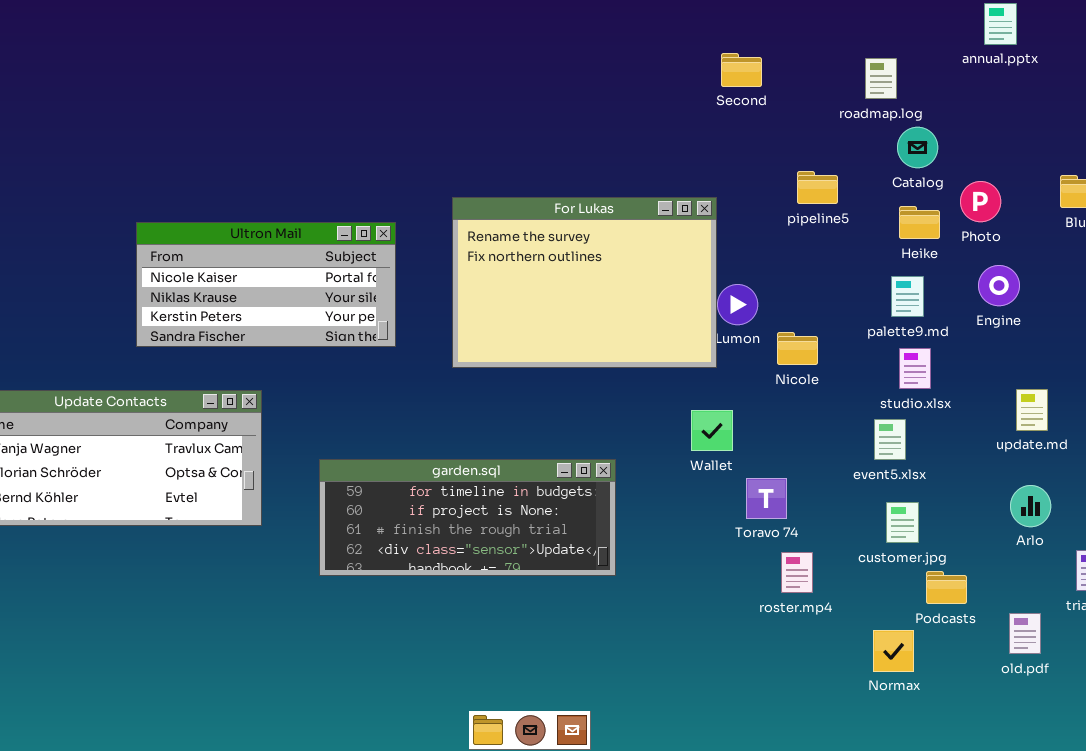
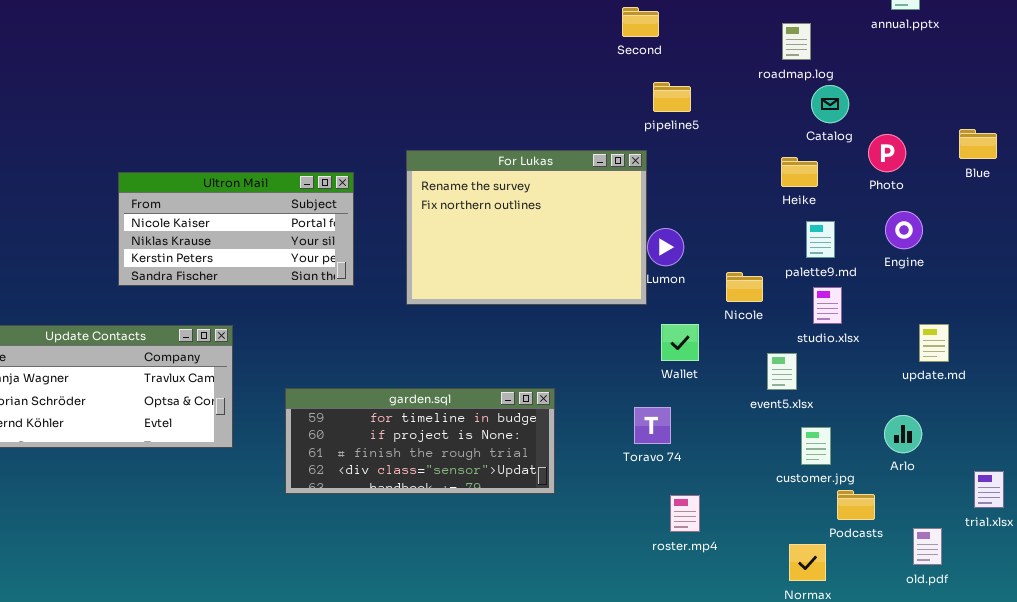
Second: [721,53,762,87] -> [622,7,659,37], moved
pipeline5: [797,171,838,204] -> [653,82,691,112], moved
Heike: [899,206,940,239] -> [781,157,818,187], moved
Nicole: [777,332,818,365] -> [726,272,763,302], moved
Wallet: [691,410,733,451] -> [661,324,699,361], moved
event5.xlsx: [874,419,906,460] -> [767,353,797,390], moved
Toravo 74: [746,478,787,519] -> [634,407,671,444], moved
Arlo: [1010,485,1051,527] -> [884,415,922,453], moved
roster.mp4: [781,552,813,593] -> [670,495,700,532], moved

